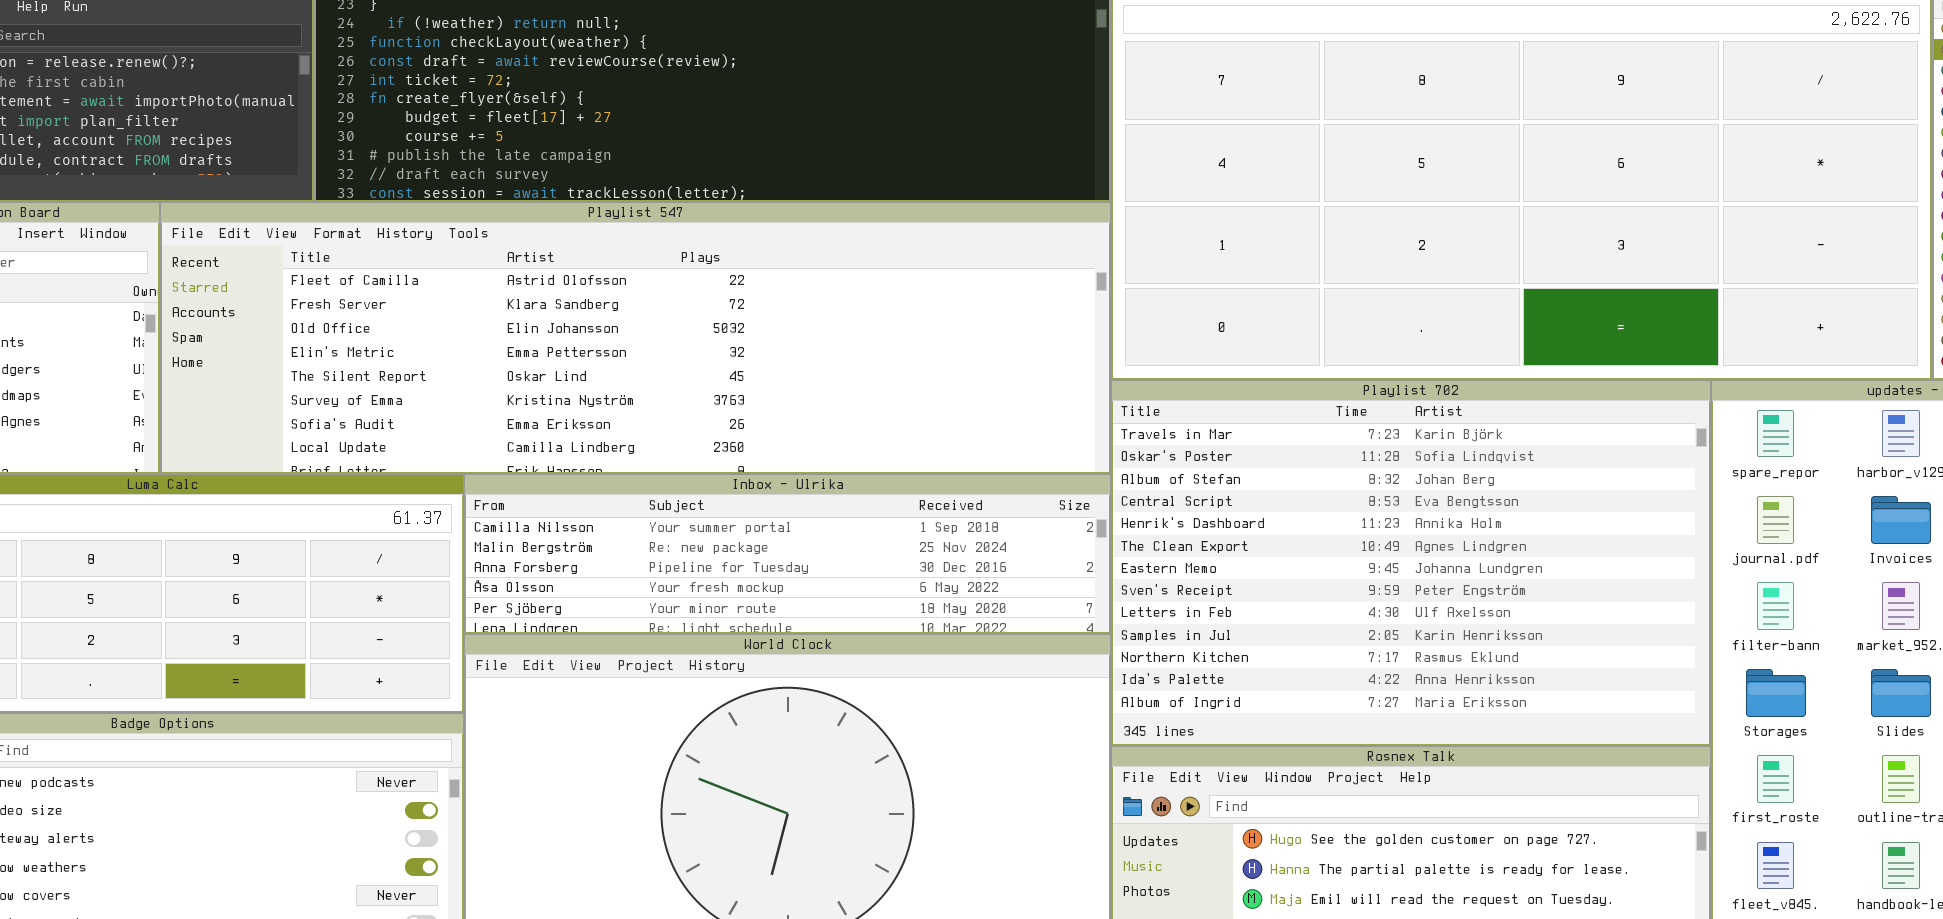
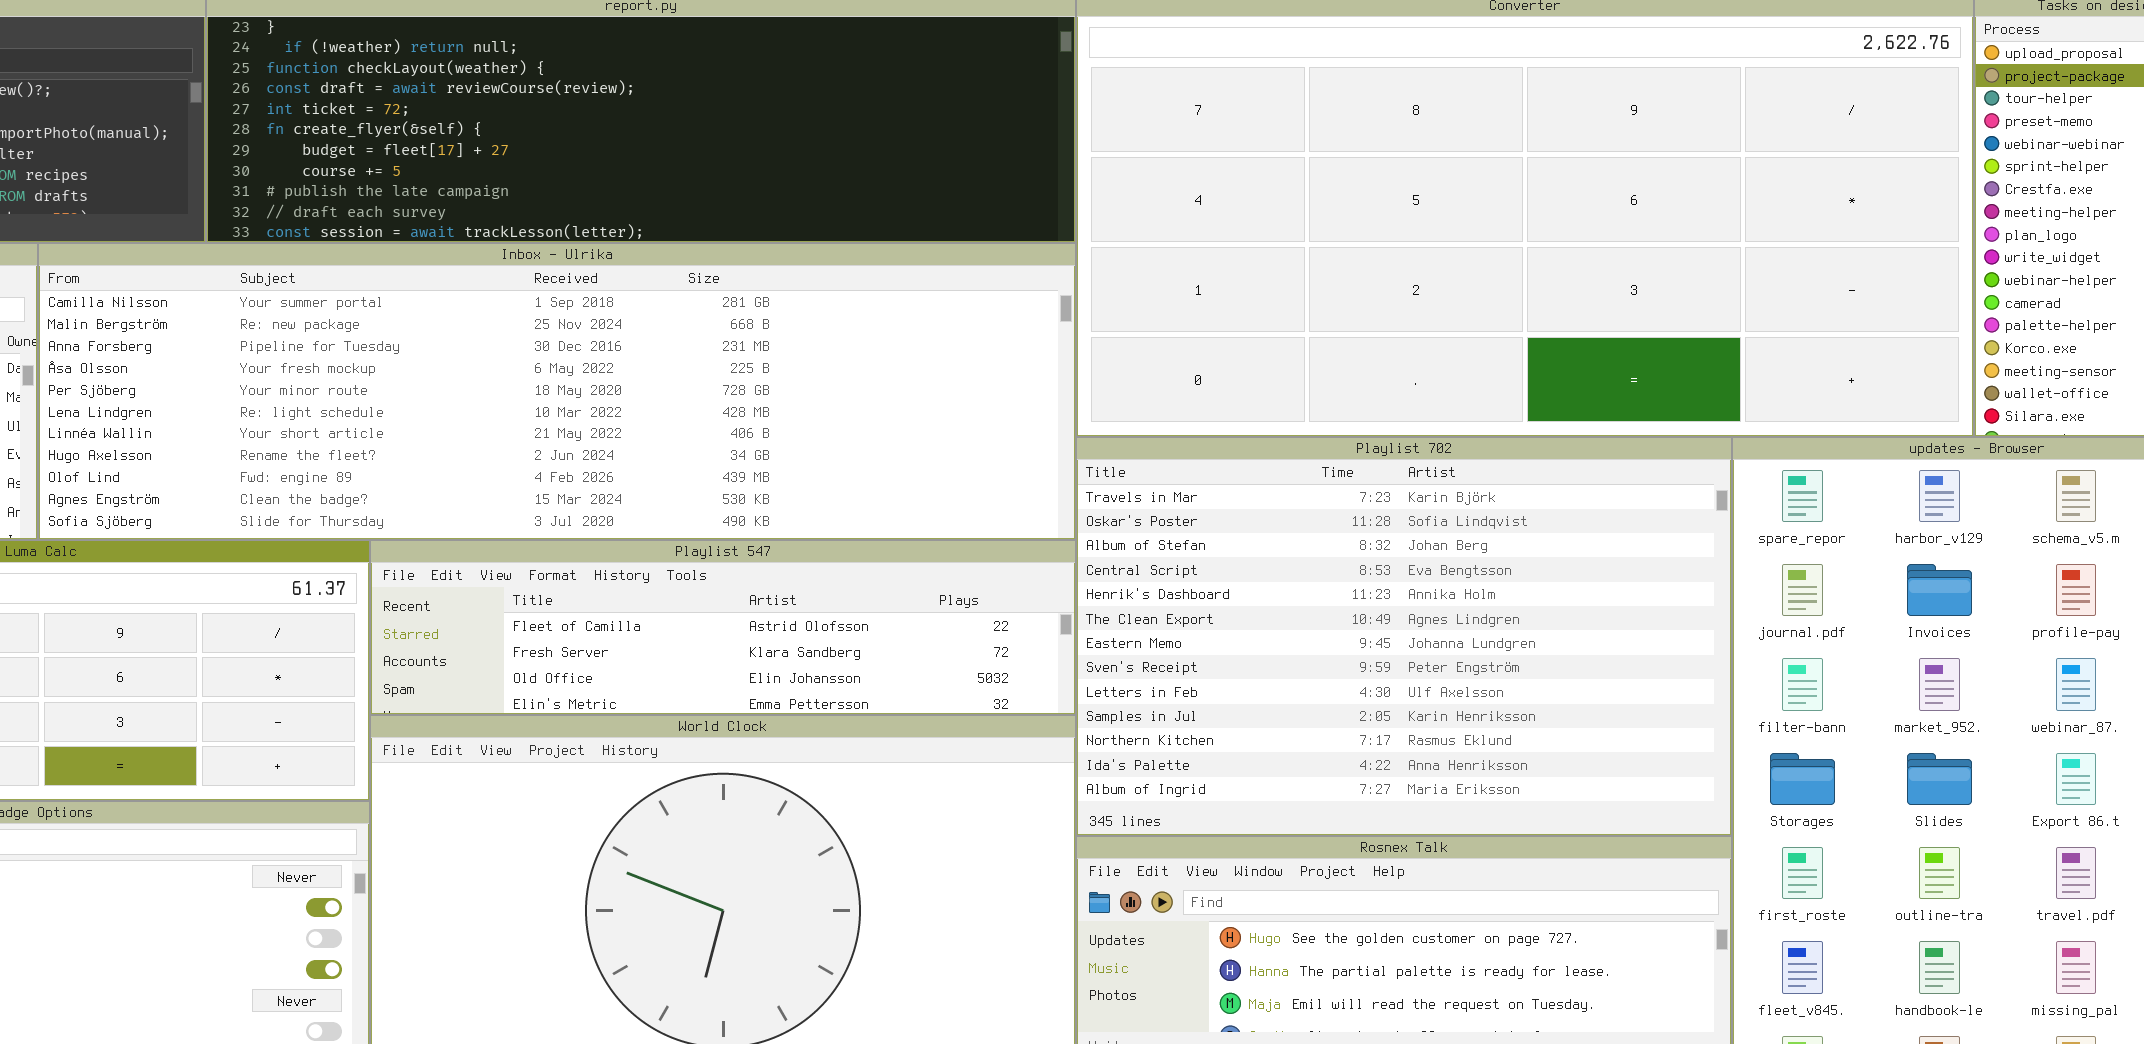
Playlist 547: [160,202,1111,474] -> [370,540,1076,715], moved, resized
Inbox - Ulrika: [464,474,1111,634] -> [38,243,1076,540], moved, resized

